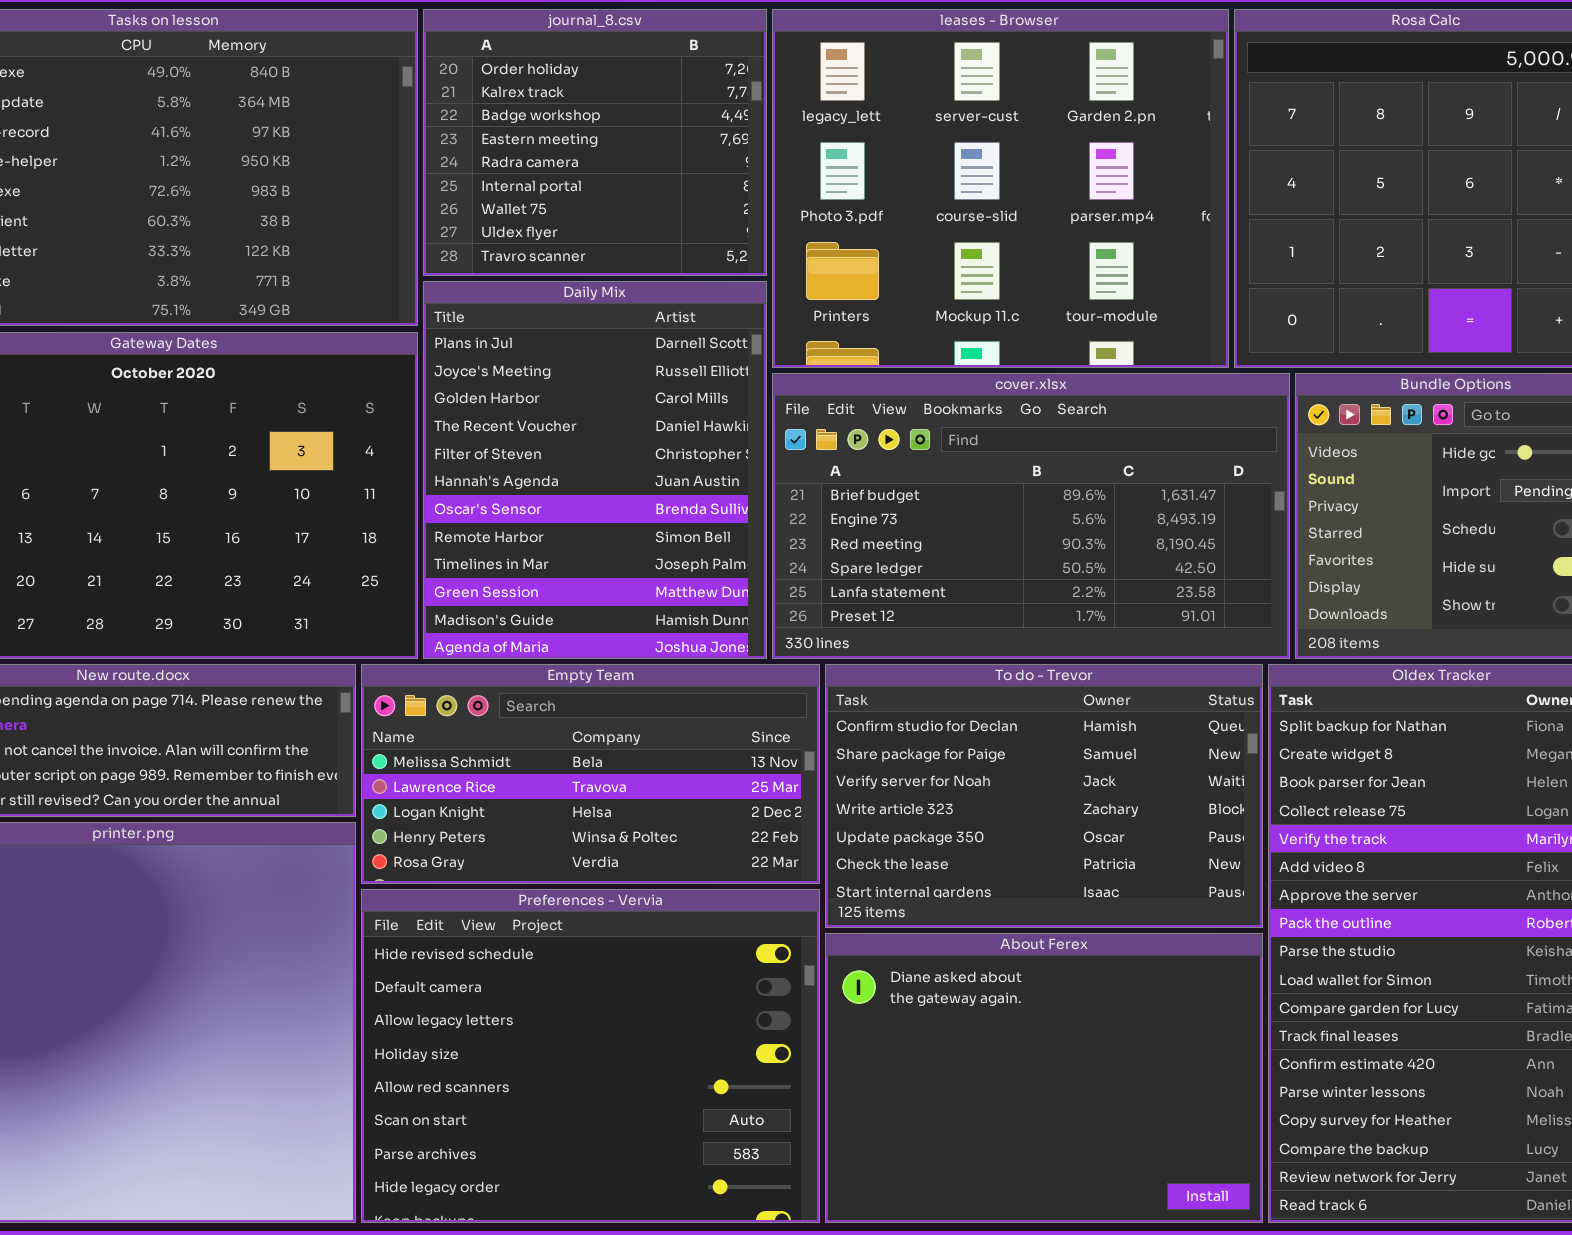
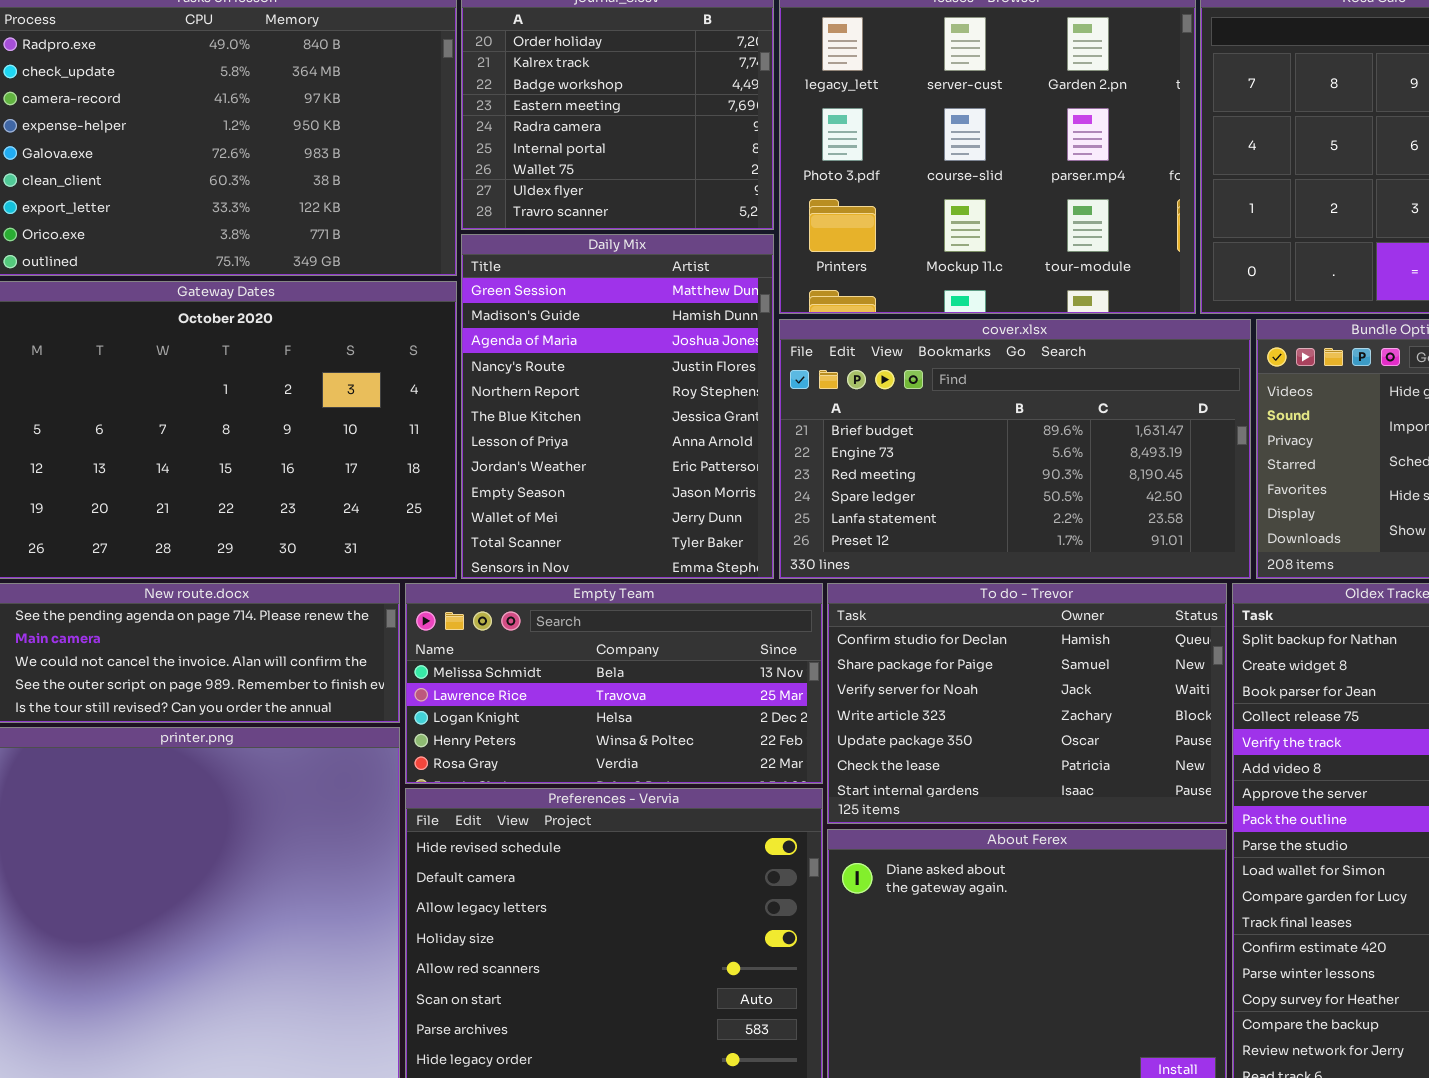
Daily Mix: [423,281,767,659] -> [461,234,774,579], scrolled down 9 rows

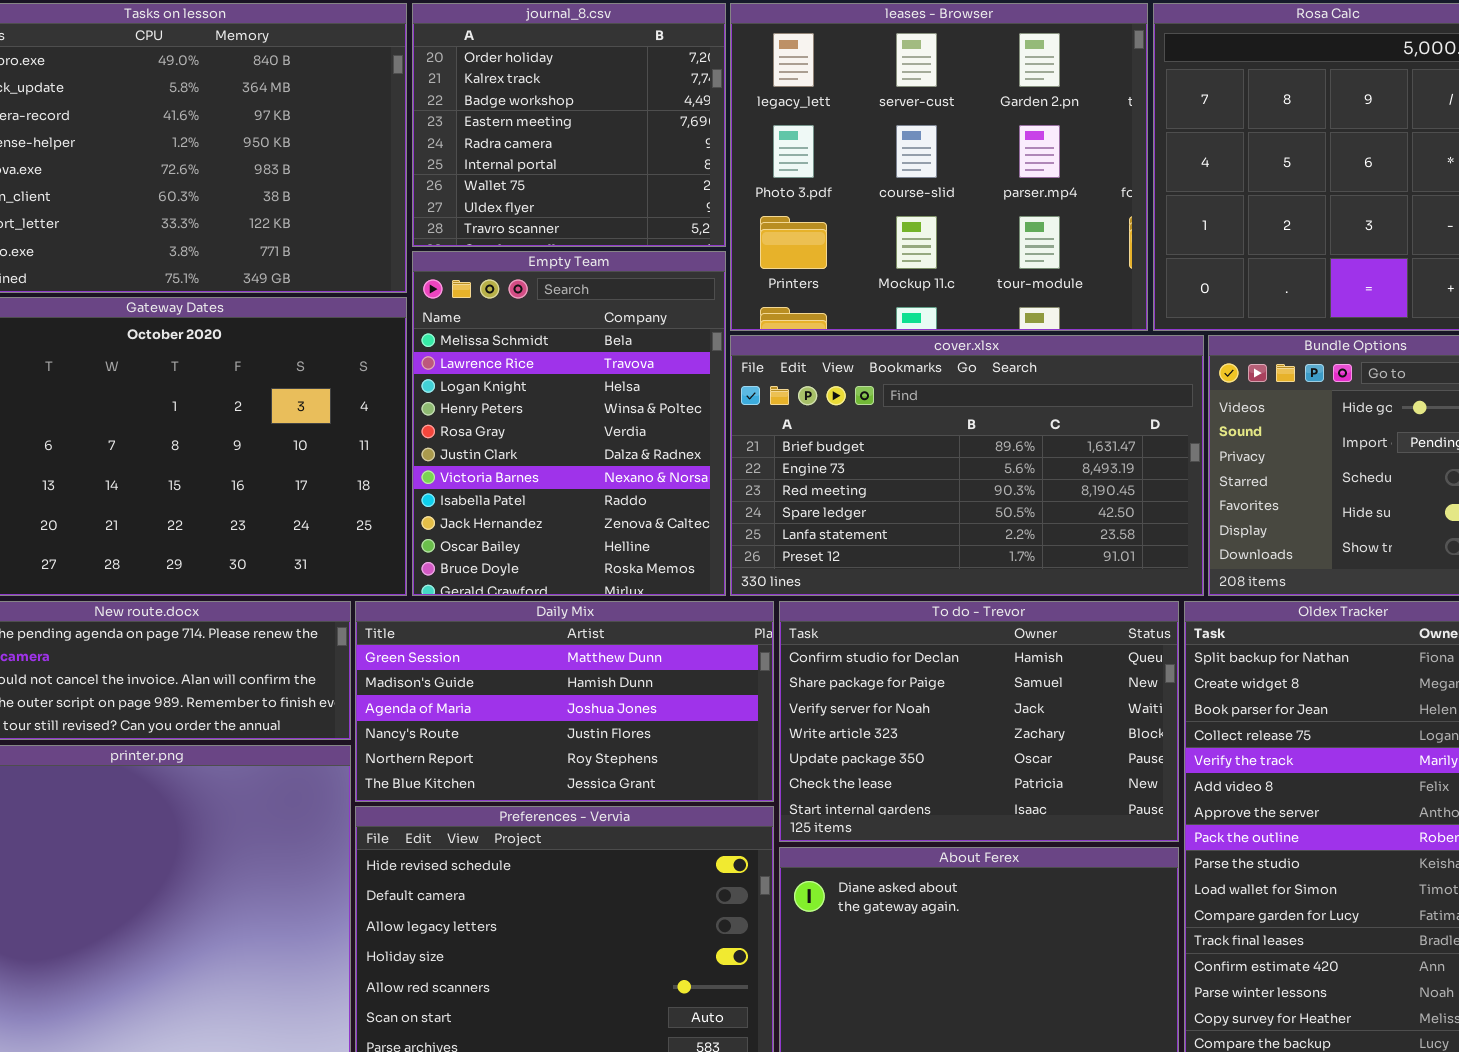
Daily Mix: [461,234,774,579] -> [355,601,774,802], moved, resized
Empty Team: [405,583,823,784] -> [412,251,726,596], moved, resized

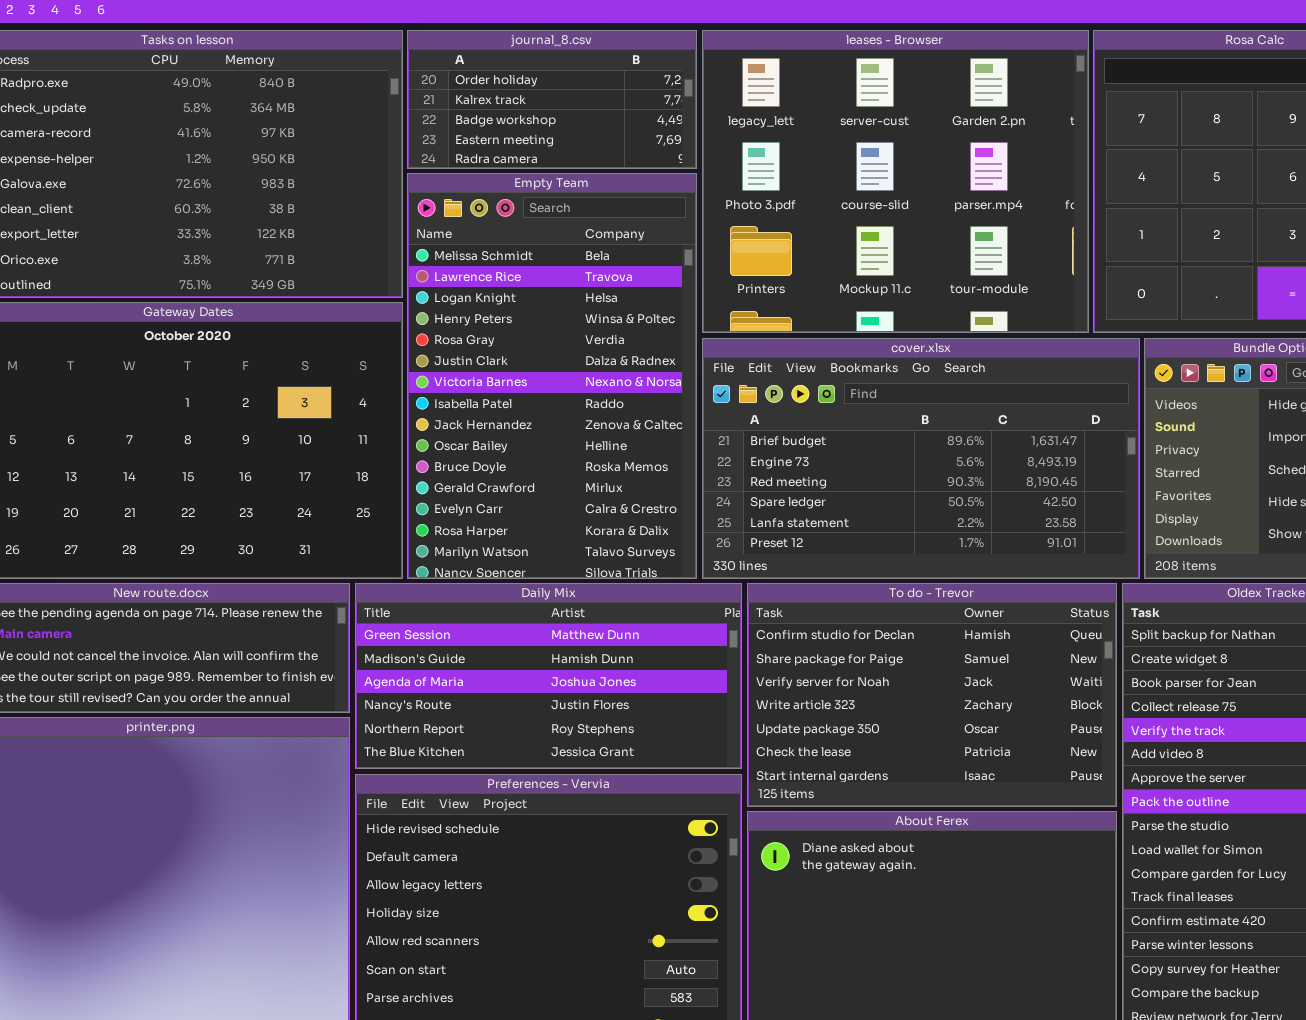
journal_8.csv: [412,3,726,247] -> [407,30,697,169], resized
Empty Team: [412,251,726,596] -> [407,173,697,579], resized

